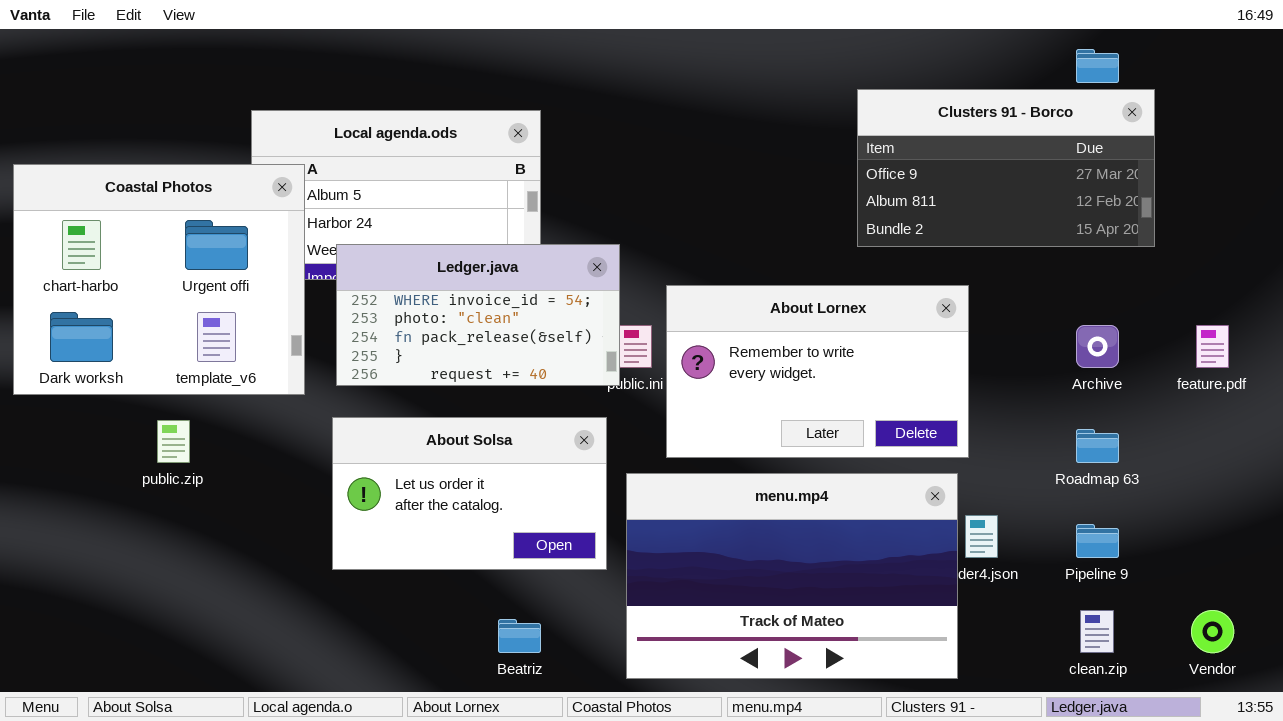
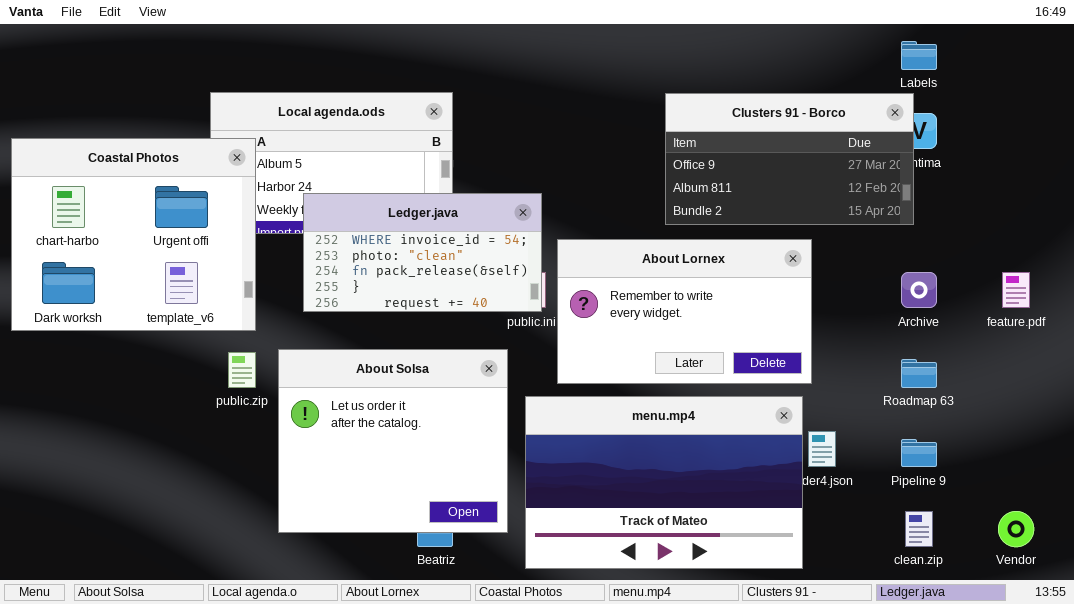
Clusters 91 - Borco: [857,89,1155,247] -> [665,93,914,225], moved
Ledger.java: [336,244,620,386] -> [303,193,542,312], moved
About Solsa: [332,417,607,570] -> [278,349,508,533], resized
public.zip: [157,420,190,463] -> [228,352,256,388], moved

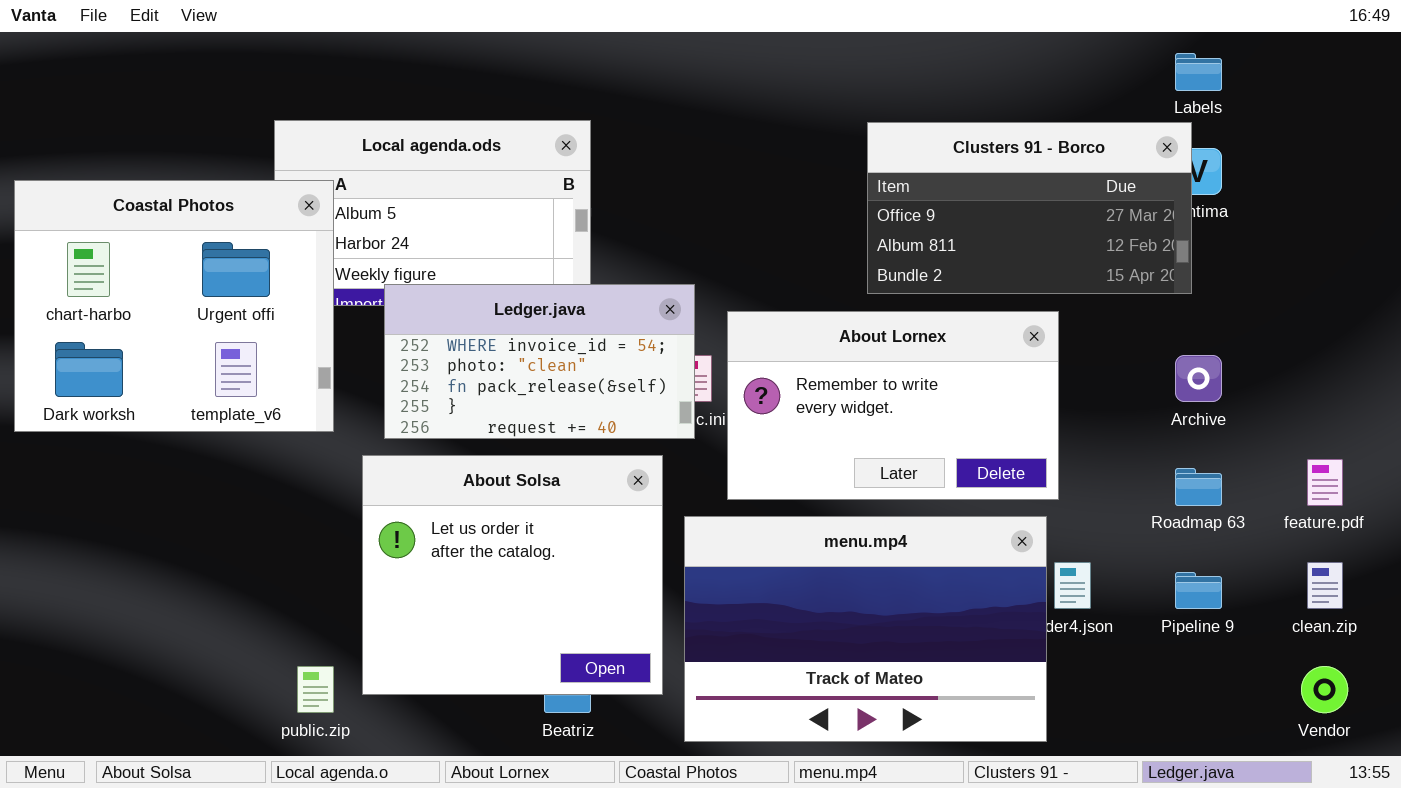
Ledger.java: [303,193,542,312] -> [384,284,695,439], moved
feature.pdf: [1002,272,1030,308] -> [1307,459,1343,506], moved
public.zip: [228,352,256,388] -> [297,666,334,713], moved
clean.zip: [905,511,933,547] -> [1307,562,1343,609], moved

